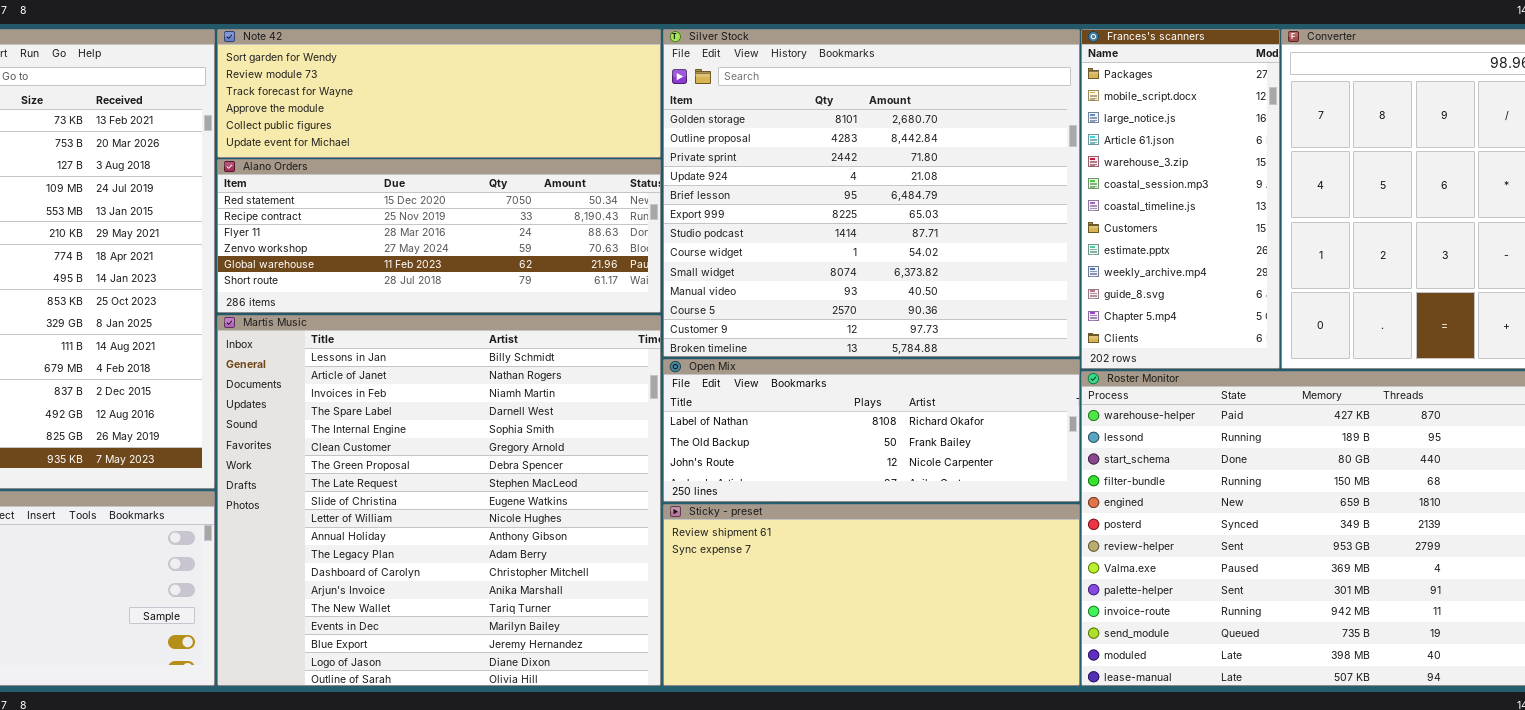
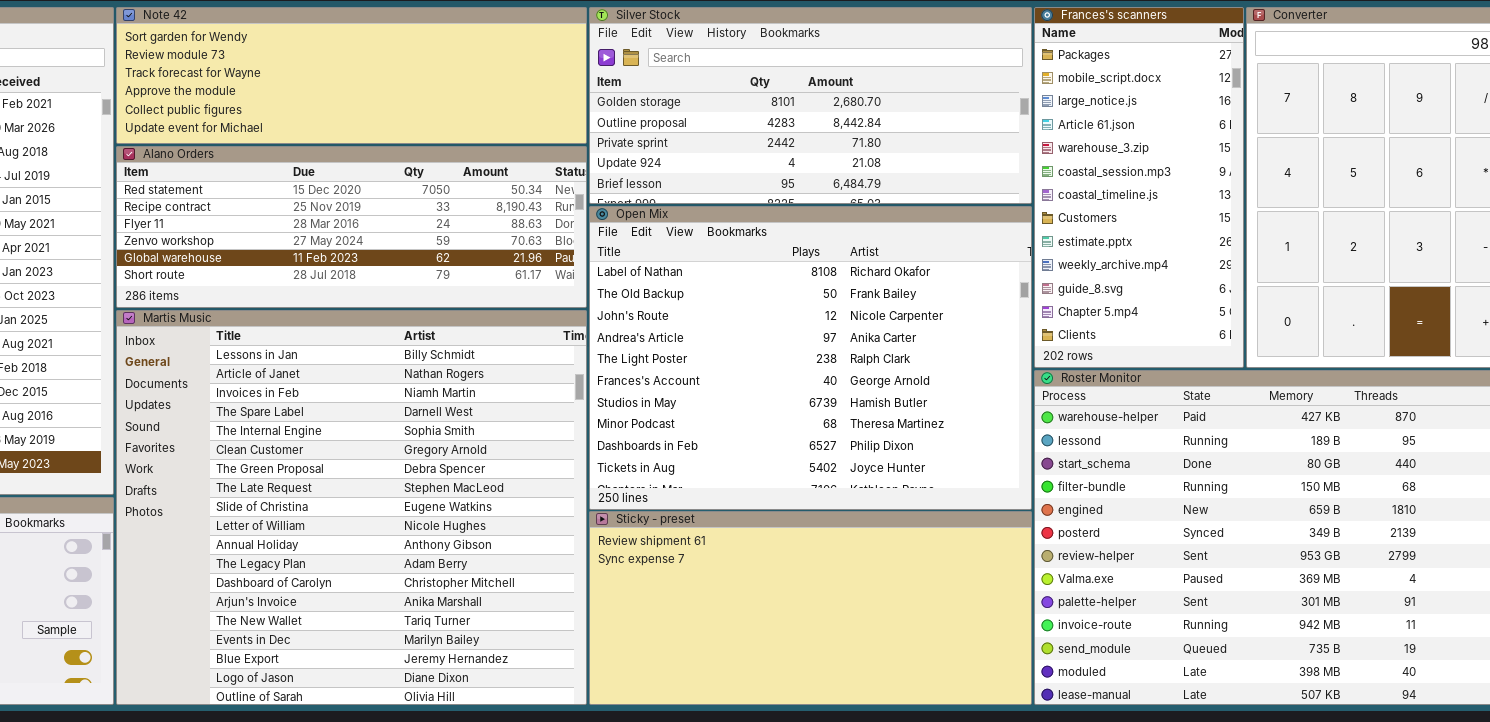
Silver Stock: [663,29,1080,357] -> [589,7,1032,204], resized
Open Mix: [663,359,1080,502] -> [589,206,1032,510], resized

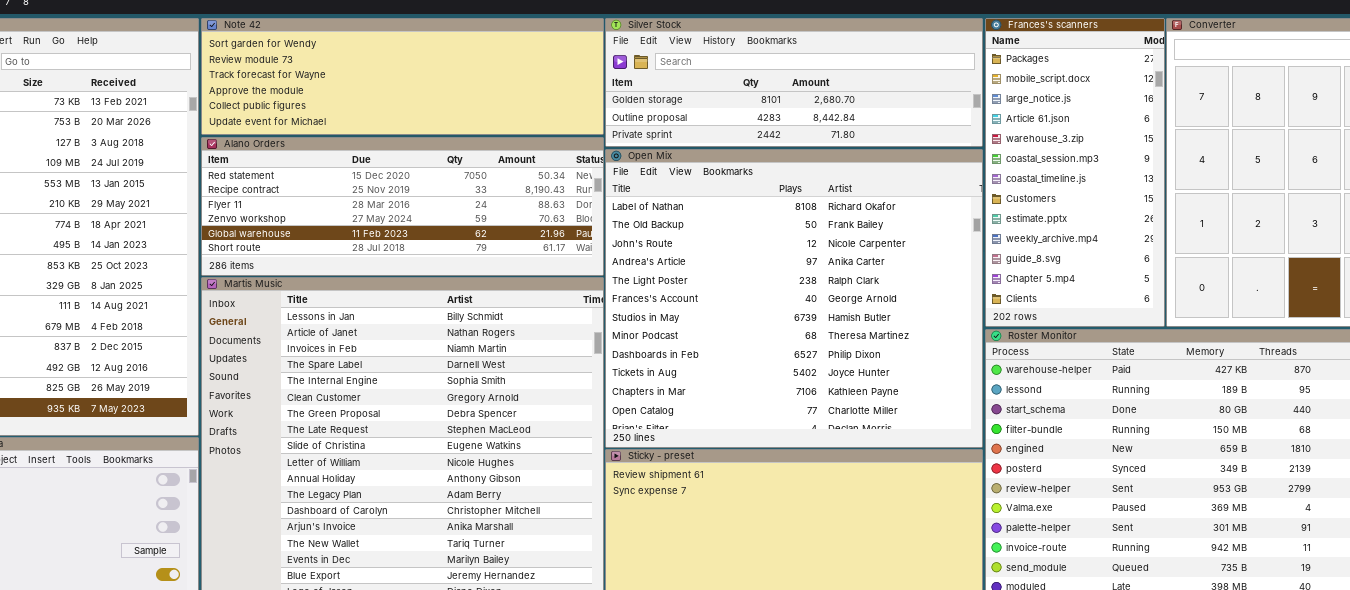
Silver Stock: [589,7,1032,204] -> [605,18,983,147], resized
Open Mix: [589,206,1032,510] -> [605,149,983,448], resized

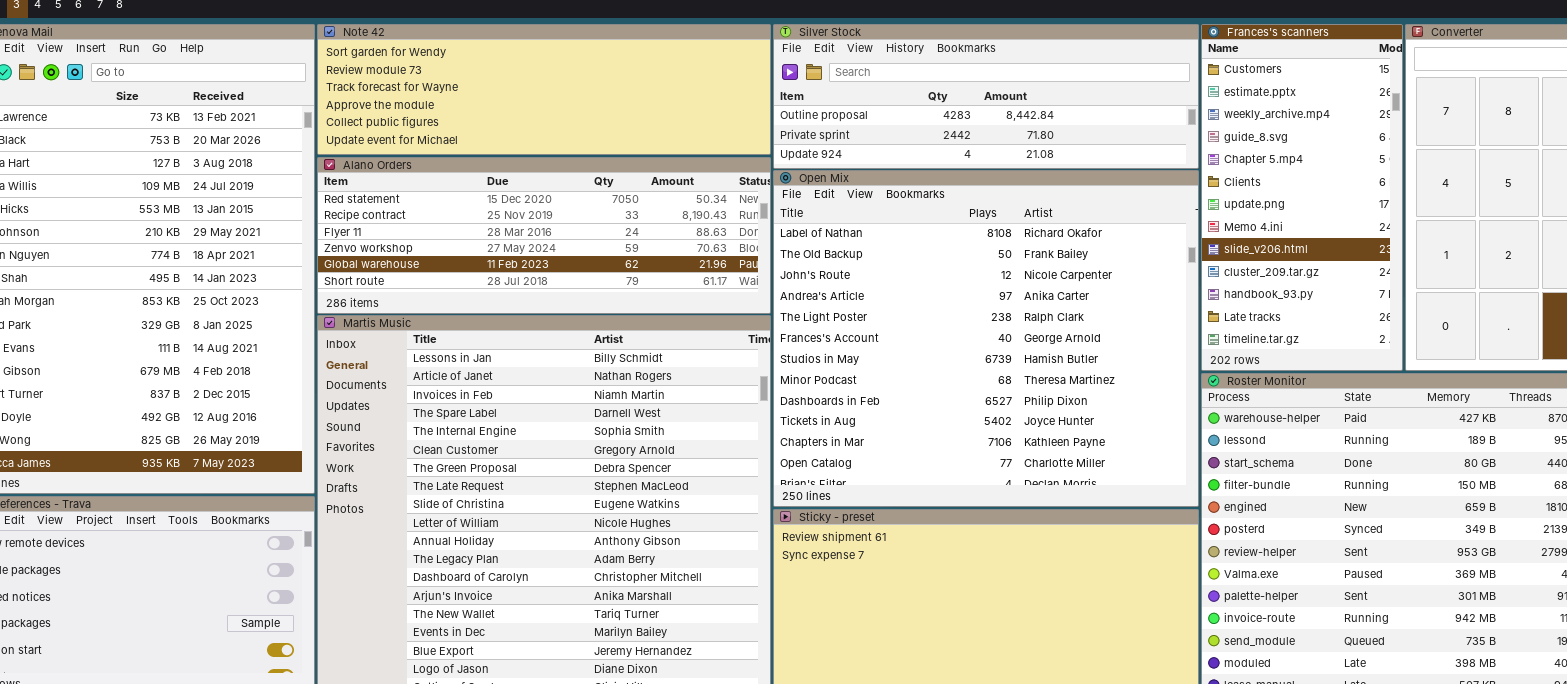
Silver Stock: [605,18,983,147] -> [773,24,1199,169], scrolled down 1 row
Frances's scanners: [985,18,1165,327] -> [1201,24,1403,371], scrolled down 7 rows

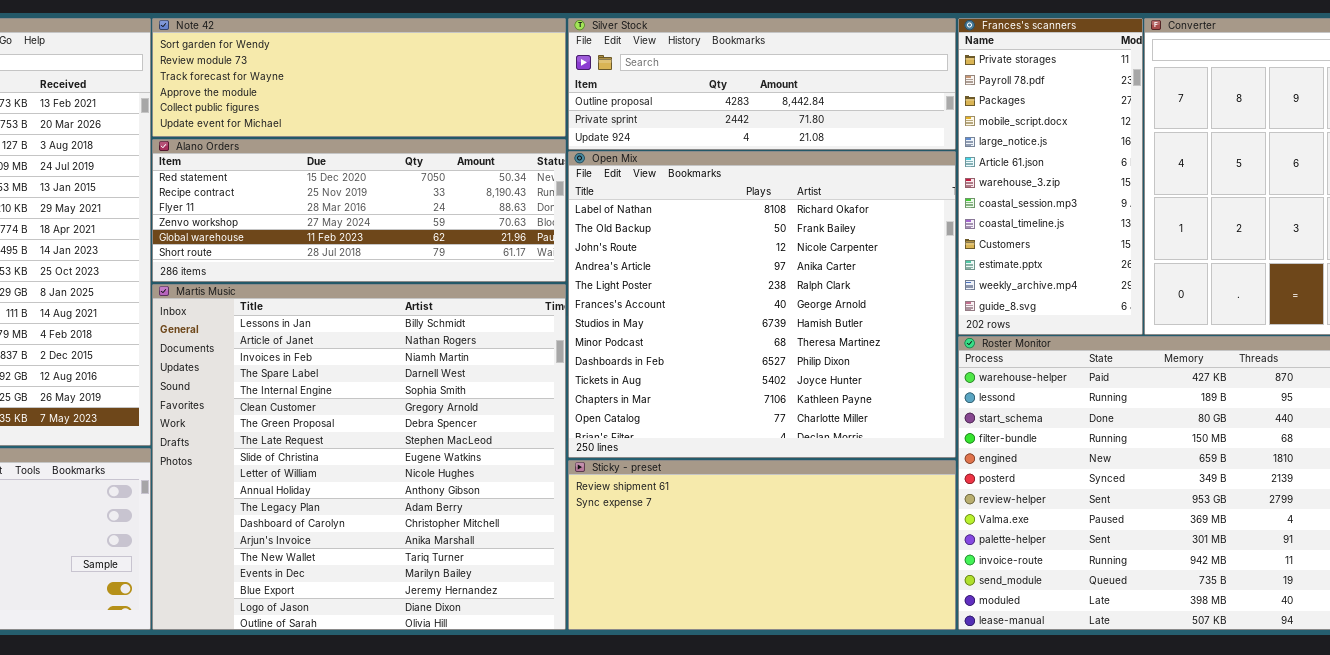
Frances's scanners: [1201,24,1403,371] -> [958,18,1143,335], scrolled up 9 rows

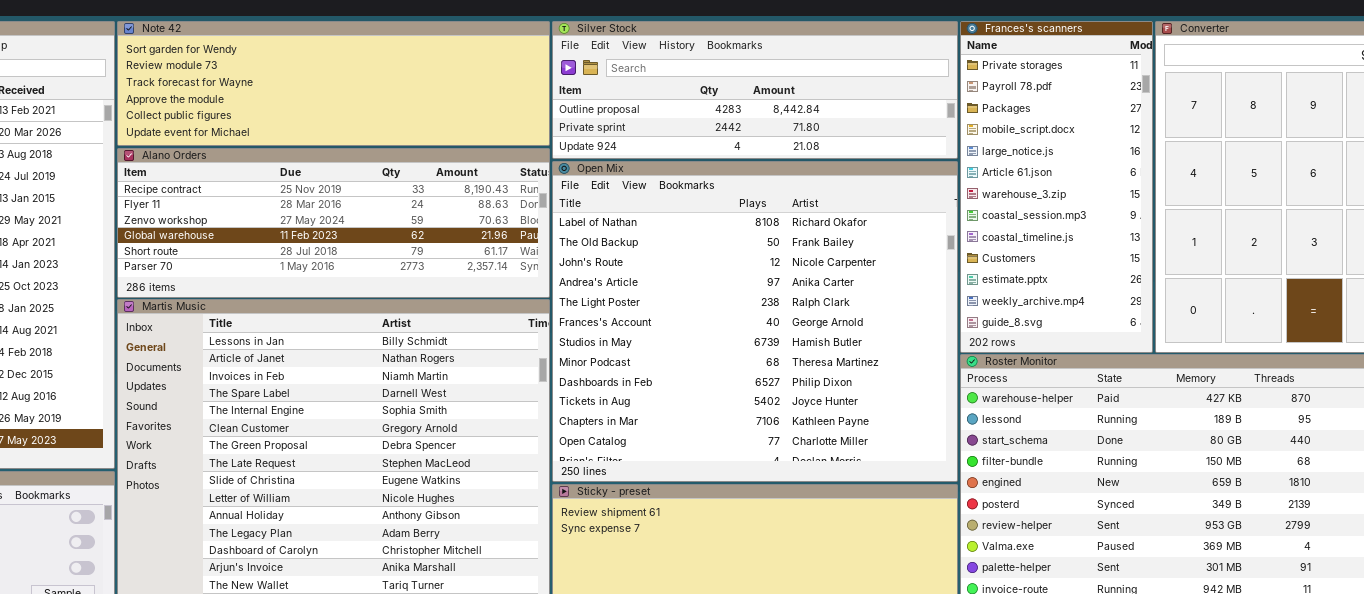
Alano Orders: [152,139,566,282] -> [117,148,550,298], scrolled down 1 row

